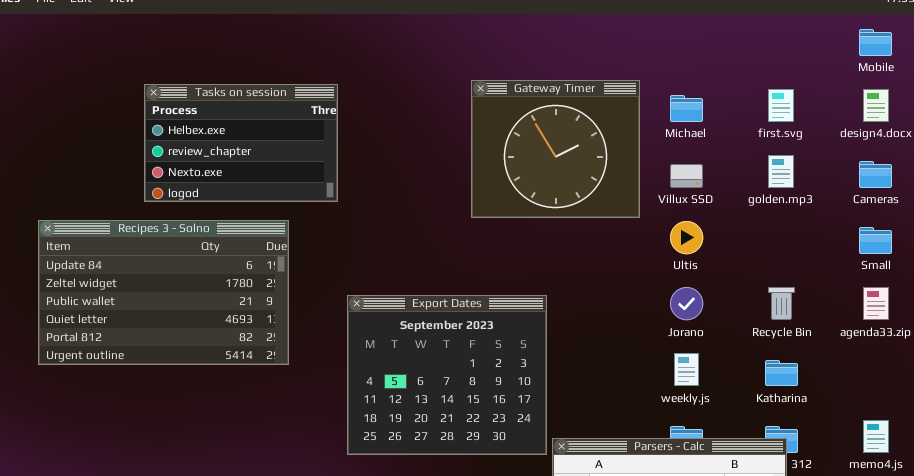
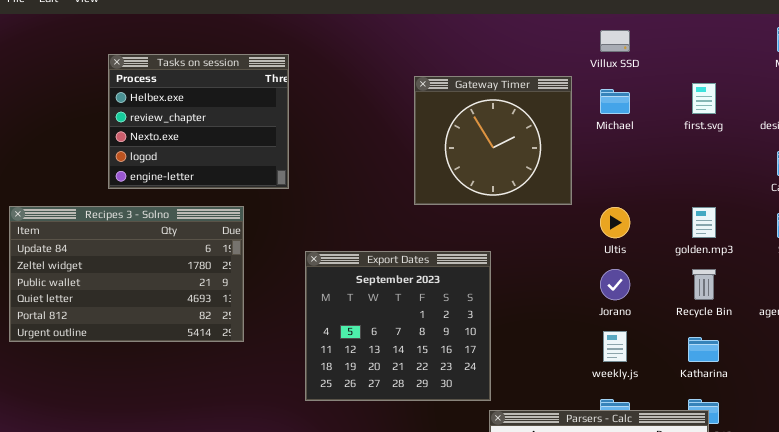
Tasks on session: [144,84,338,202] -> [108,54,289,189], resized
golden.mp3: [768,155,794,188] -> [692,207,716,238], moved
Villux SSD: [670,164,703,188] -> [600,30,630,52], moved
Export Dates: [347,295,547,455] -> [305,251,491,401], moved

